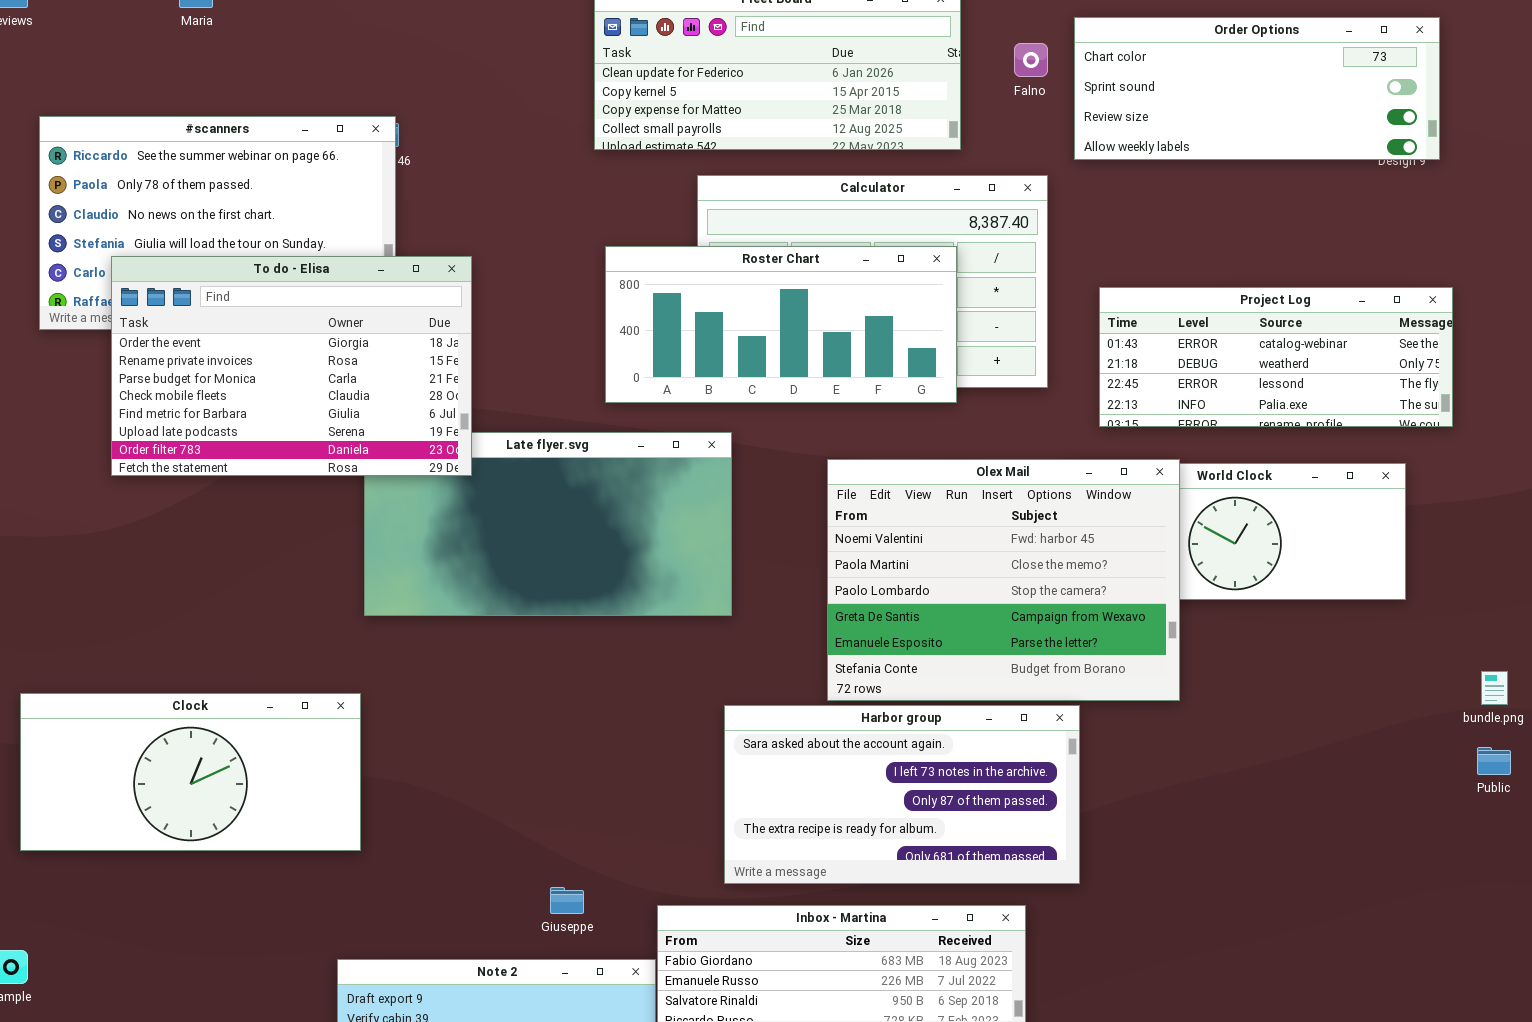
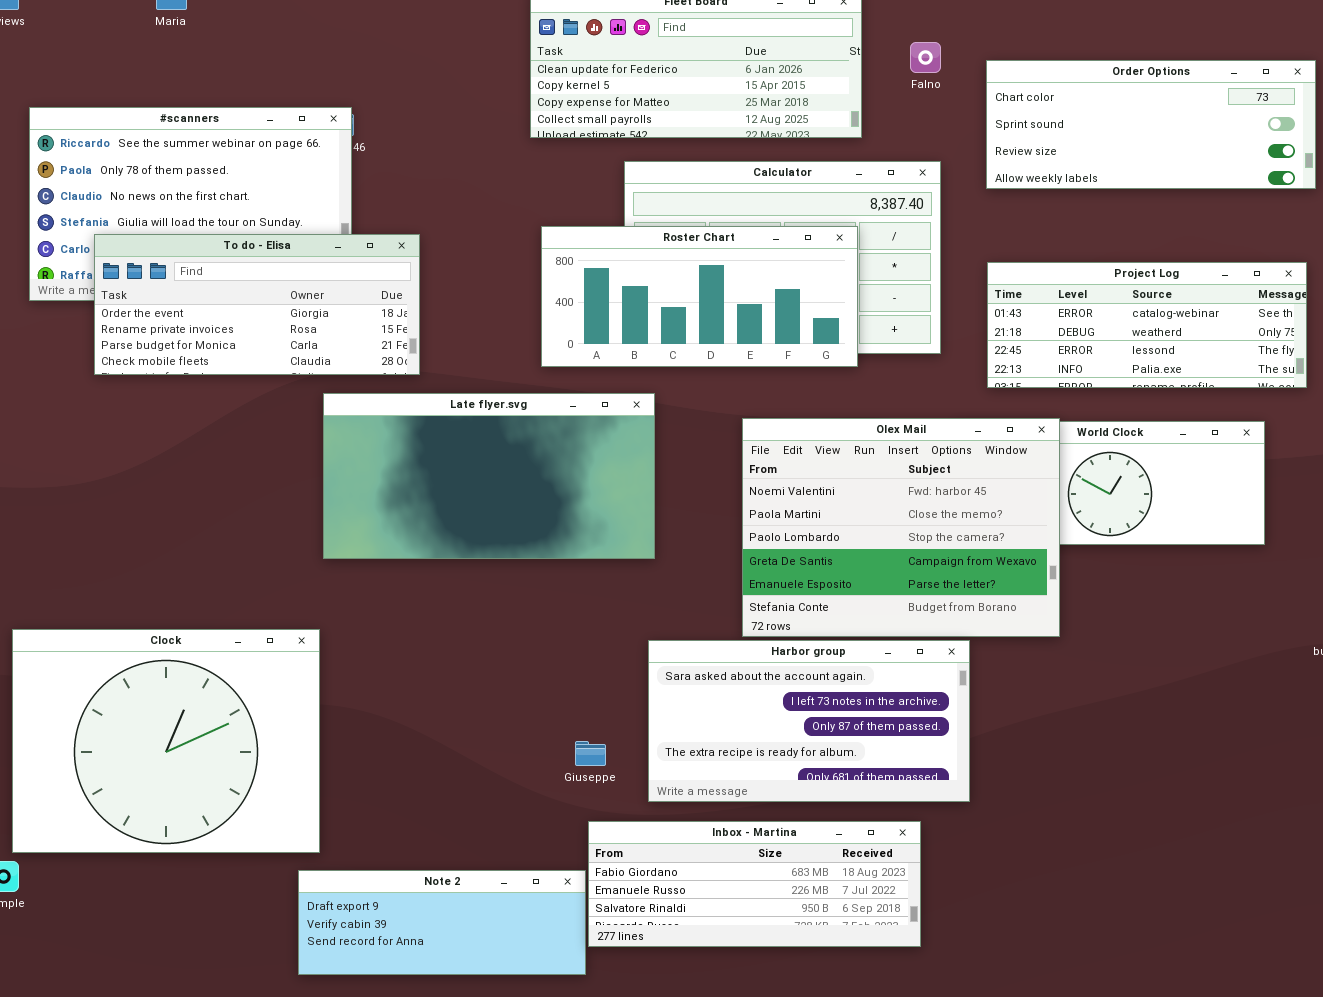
Order Options: [1074,17,1440,160] -> [986,60,1316,189], moved
To do - Elisa: [111,256,472,476] -> [94,234,420,375], resized
Clock: [20,693,361,851] -> [12,629,320,853], resized
Giuseppe: [550,887,584,914] -> [575,741,606,766], moved

